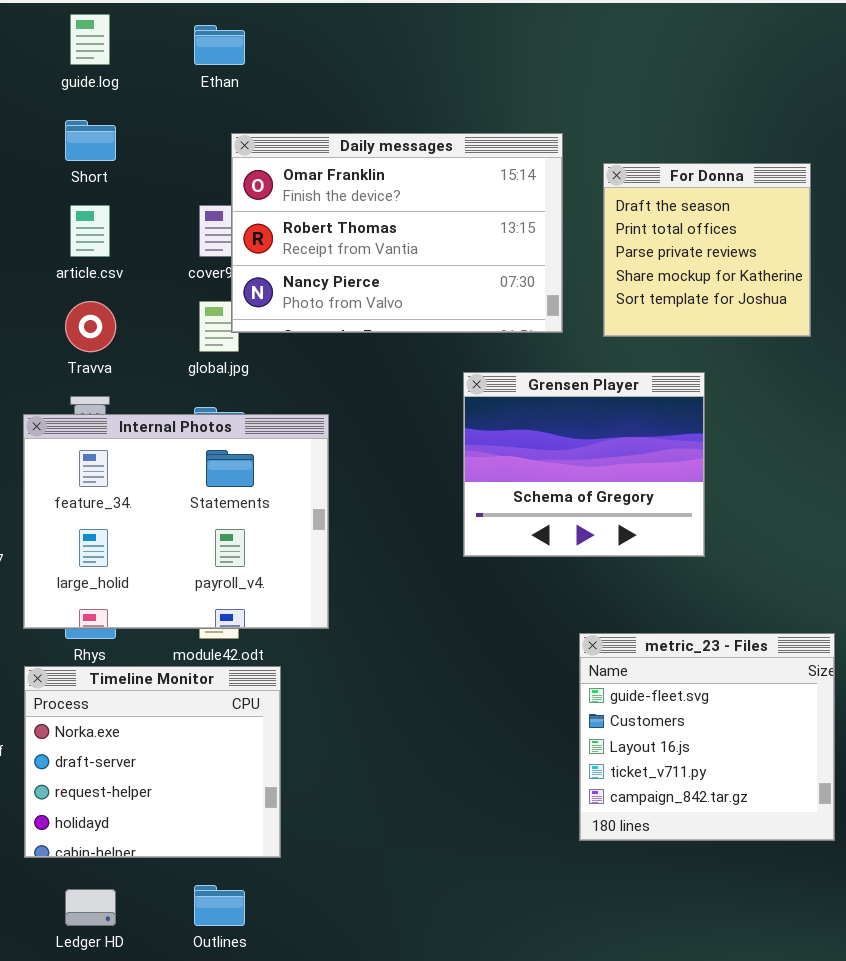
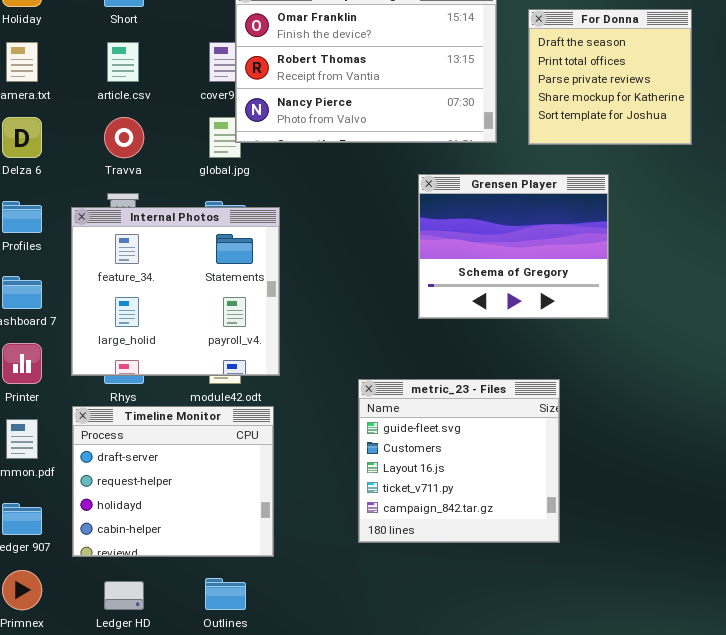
Internal Photos: [23,414,329,629] -> [71,207,280,376], resized
metric_23 - Files: [579,633,835,841] -> [358,379,560,543], moved
Timeline Monitor: [24,666,281,858] -> [72,406,274,557], scrolled down 1 row

